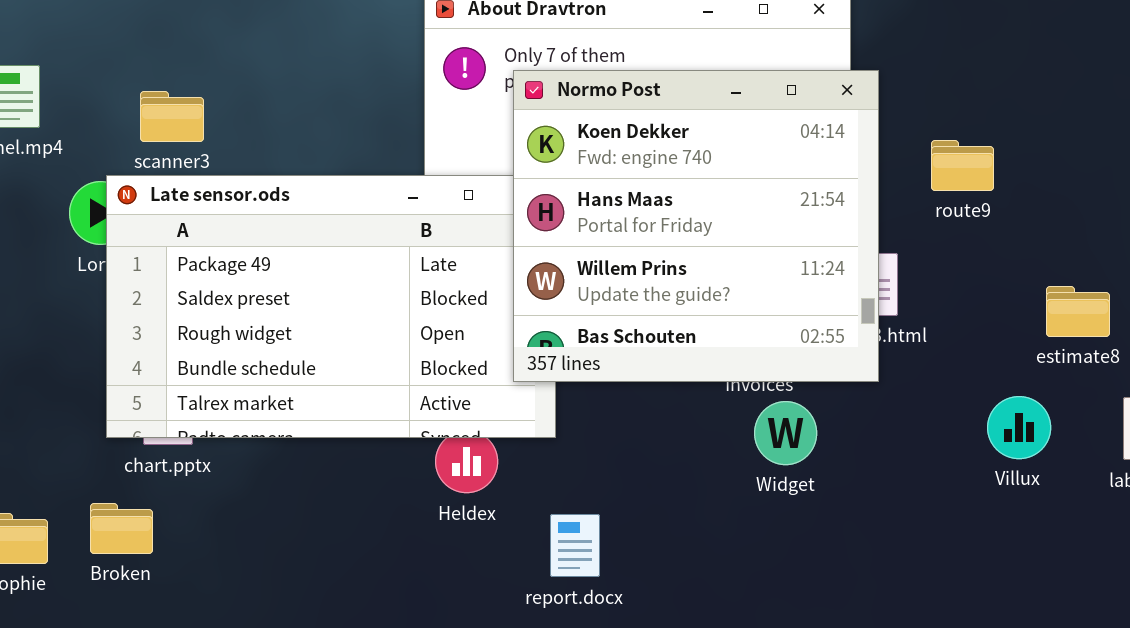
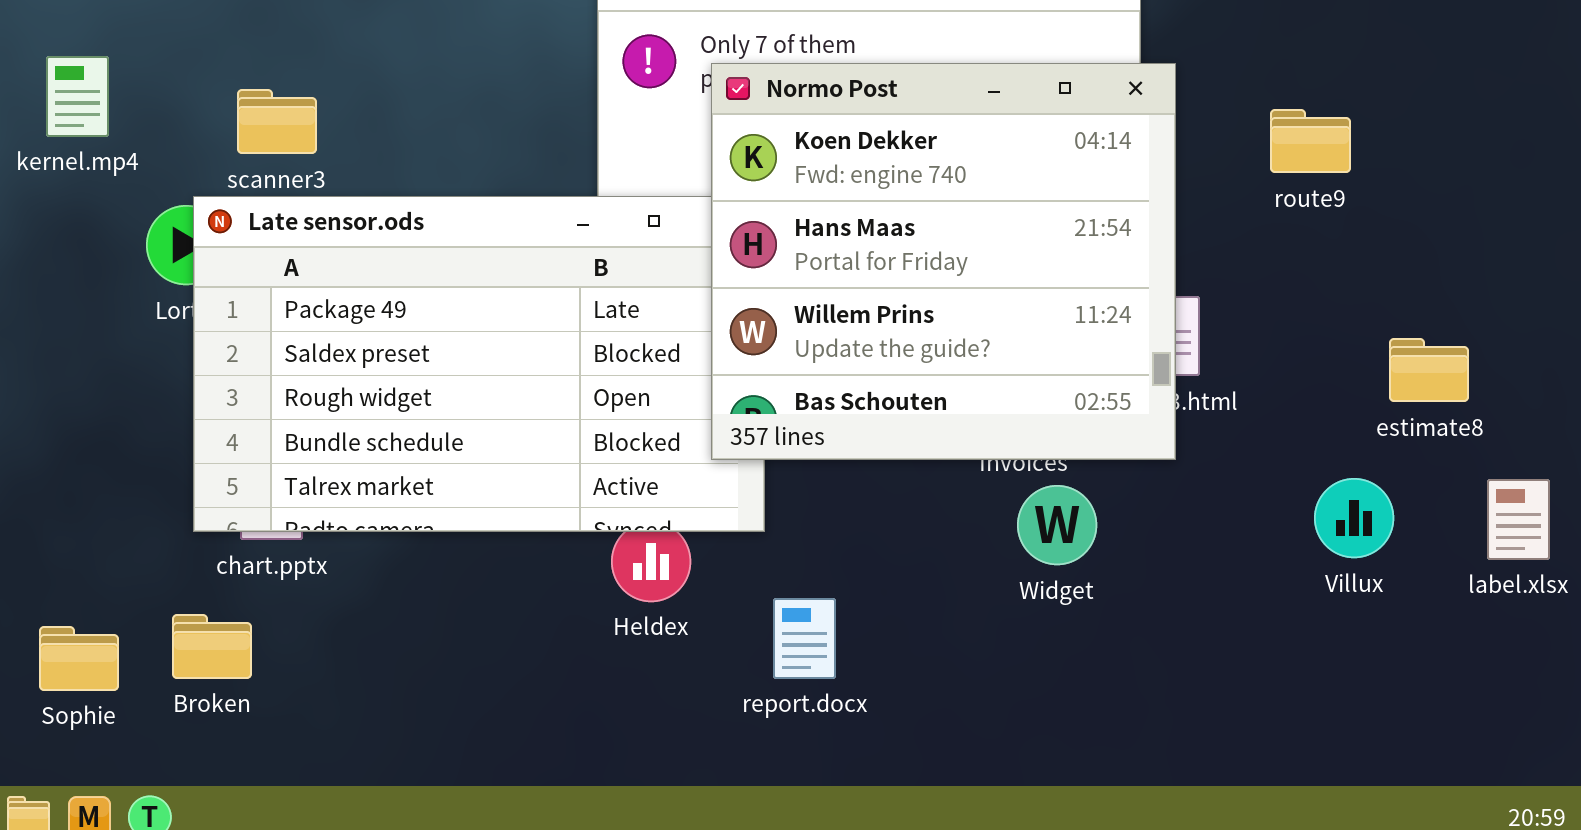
route9: [931,140,994,191] -> [1270,109,1351,173], moved
report.docx: [550,514,600,577] -> [773,598,836,679], moved

